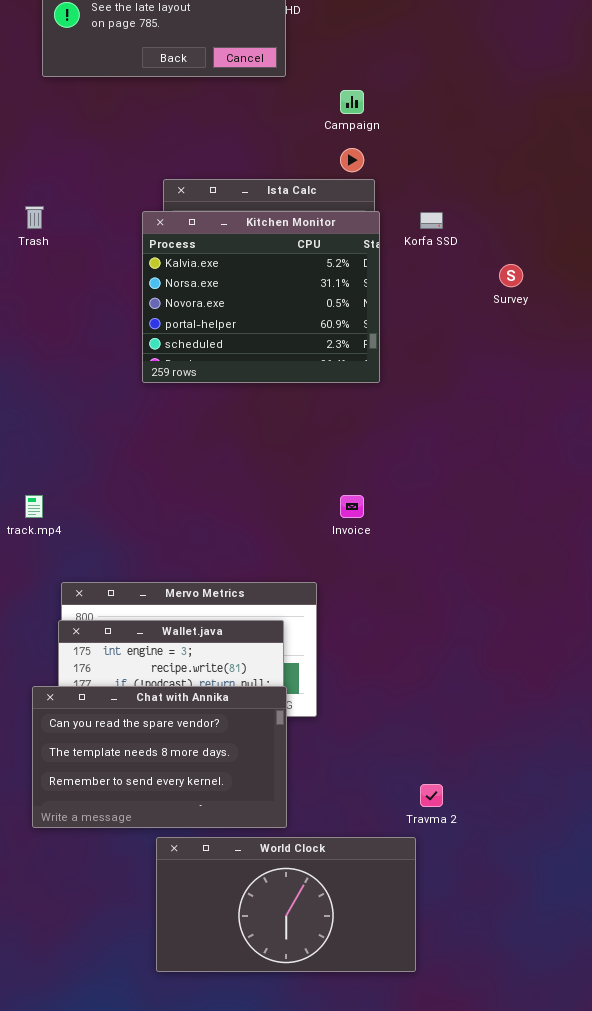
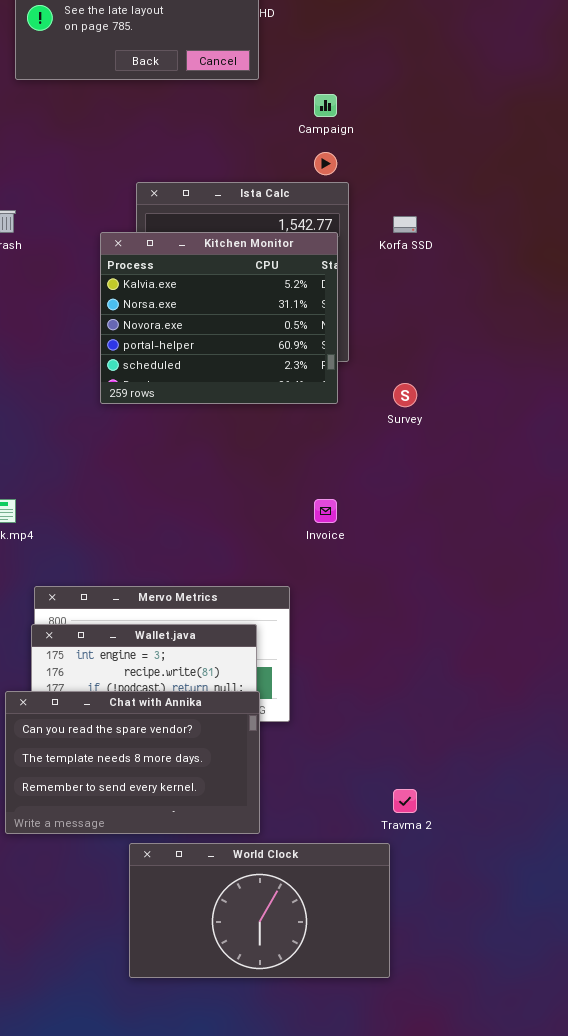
Kitchen Monitor: [142,211,380,383] -> [100,232,338,404], moved
Survey: [499,264,523,287] -> [393,383,417,407], moved

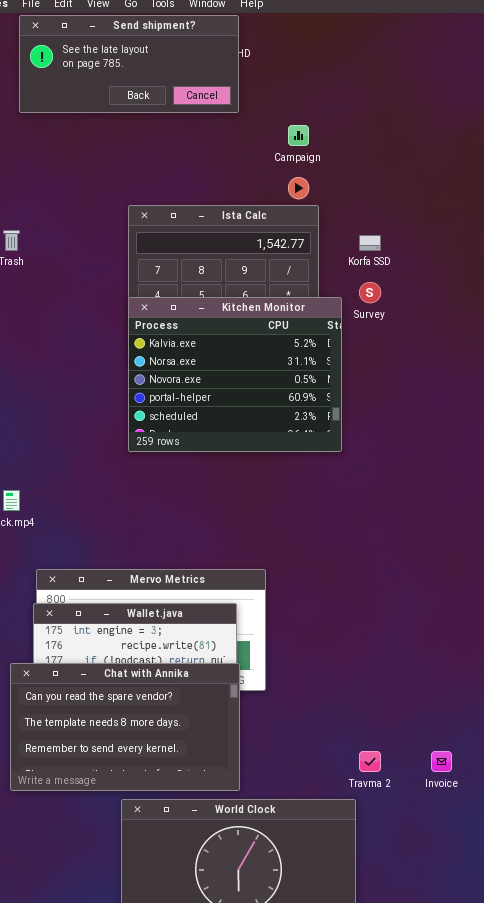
Kitchen Monitor: [100,232,338,404] -> [128,297,342,452], moved
Survey: [393,383,417,407] -> [359,282,381,303], moved
Invoice: [314,499,337,523] -> [431,751,452,772], moved

